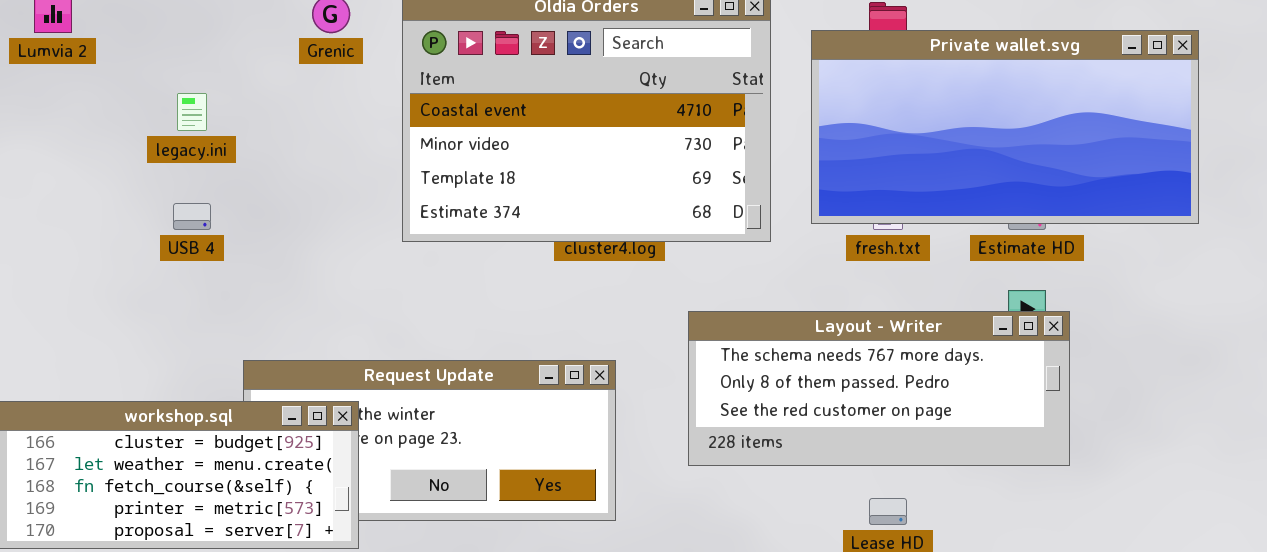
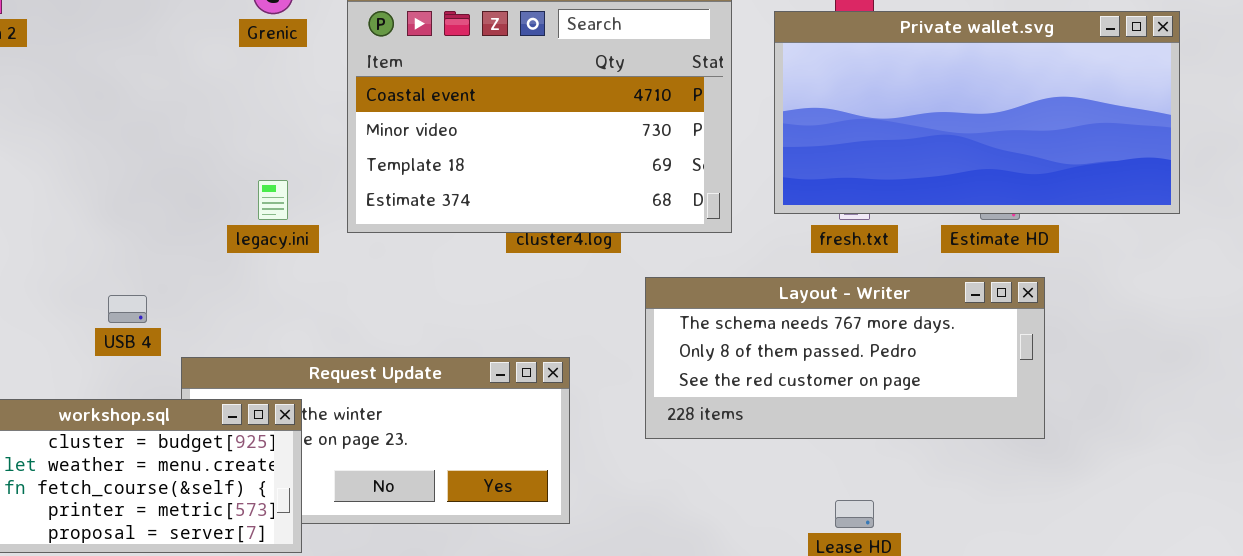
legacy.ini: [177,93,207,131] -> [258,180,288,220], moved
USB 4: [173,203,211,230] -> [108,295,147,323], moved
Layout - Writer: [688,311,1070,466] -> [645,277,1045,439], moved

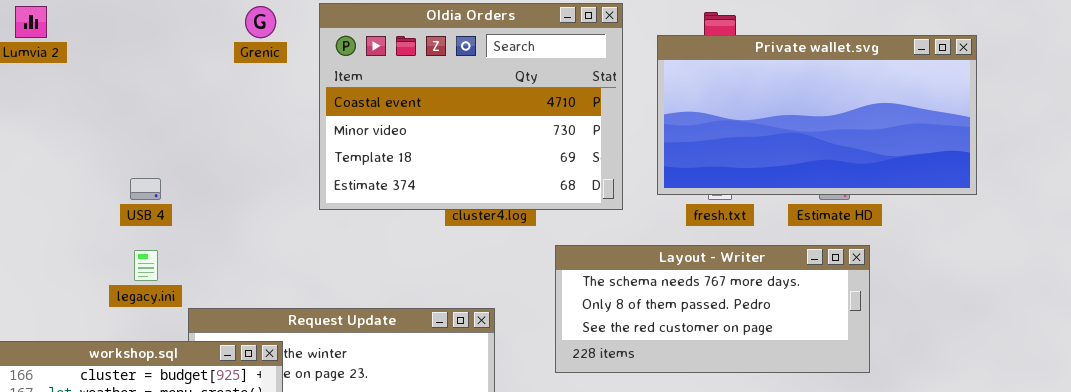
legacy.ini: [258,180,288,220] -> [134,250,158,281], moved
USB 4: [108,295,147,323] -> [130,178,161,200], moved

